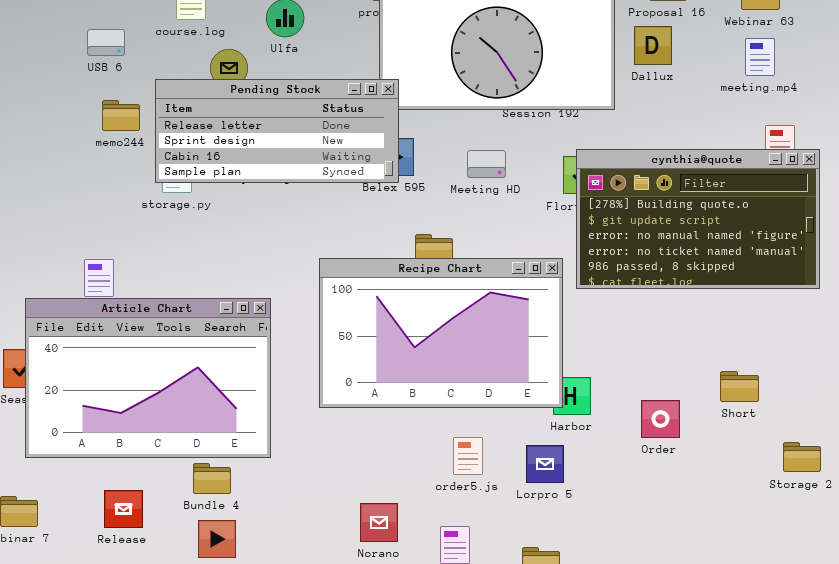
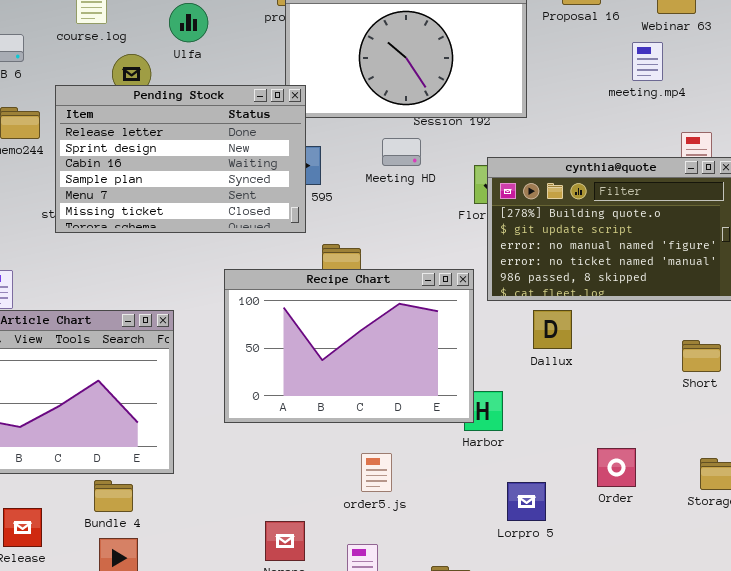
Dallux: [634,26,672,65] -> [533,310,572,349], moved
meeting.mp4: [745,38,775,76] -> [632,42,663,81], moved
Pending Stock: [155,79,399,183] -> [55,85,306,233], resized
Meeting HD: [467,150,506,178] -> [382,138,421,166], moved
Short: [720,371,759,402] -> [682,340,721,372], moved
Order: [641,400,680,438] -> [597,448,636,487], moved
Lorpro 5: [526,445,564,483] -> [507,482,546,521], moved

